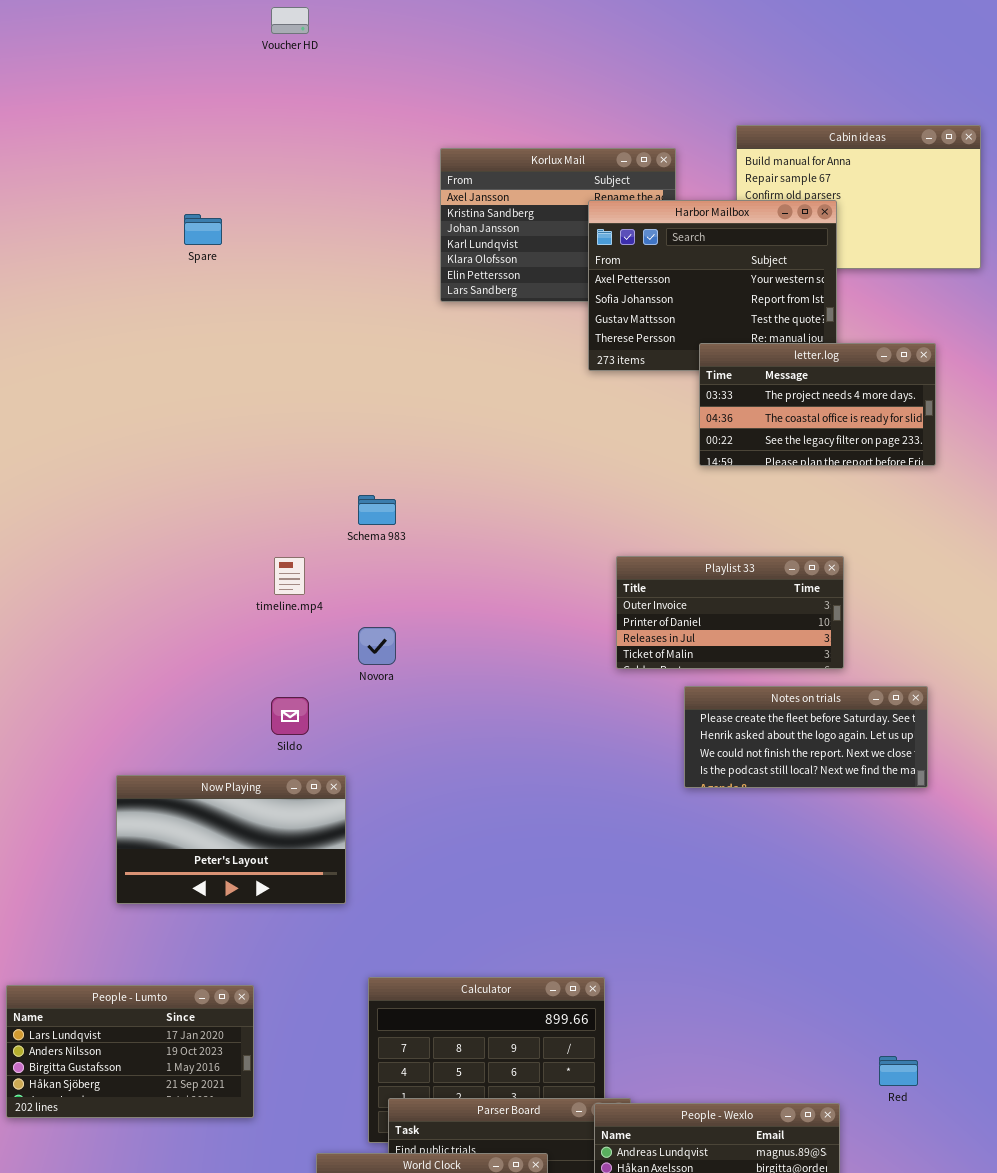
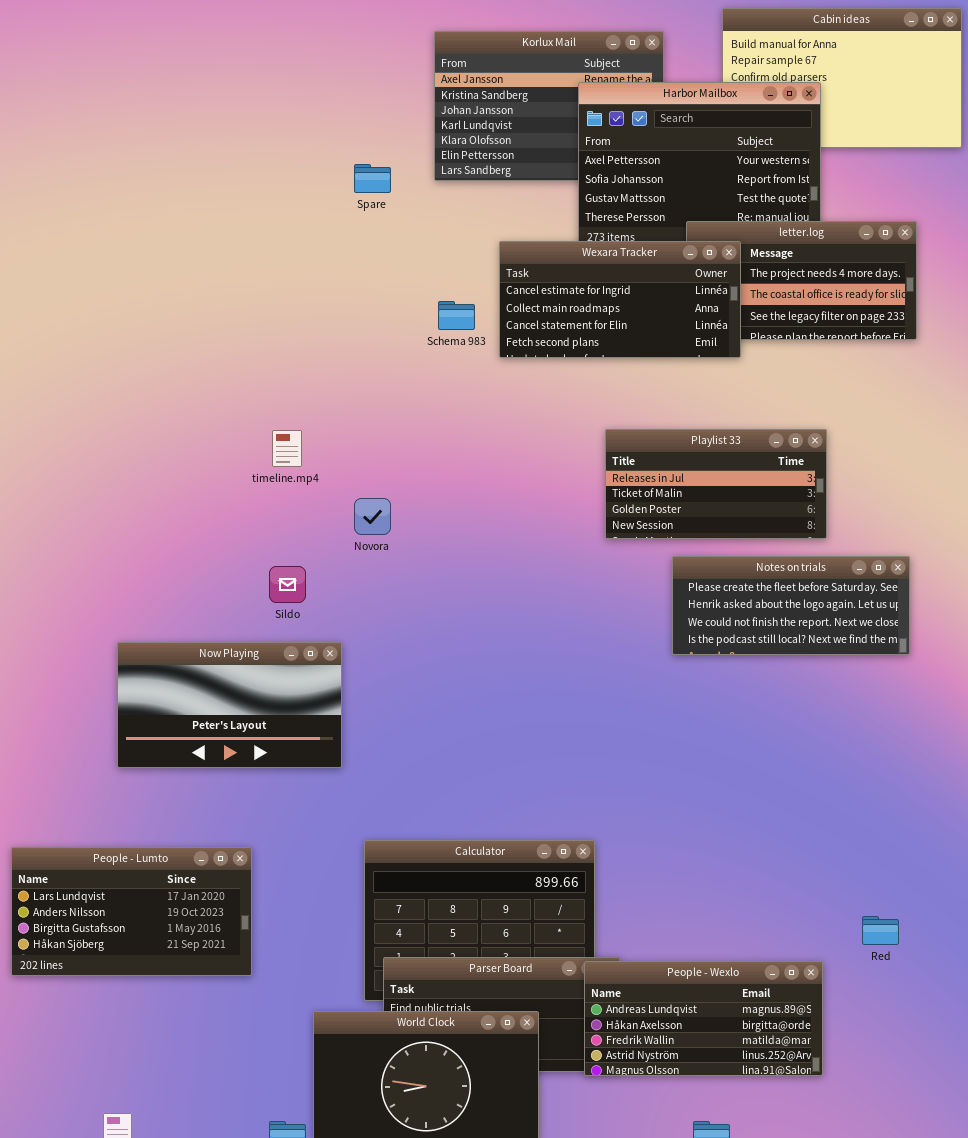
Spare: [184,214,222,245] -> [354,164,391,193], moved
Wexara Tracker: none -> [499,241,741,358], opened
Schema 983: [358,495,396,525] -> [438,301,475,330], moved
Playlist 33: [616,556,844,669] -> [605,429,827,539], scrolled down 2 rows

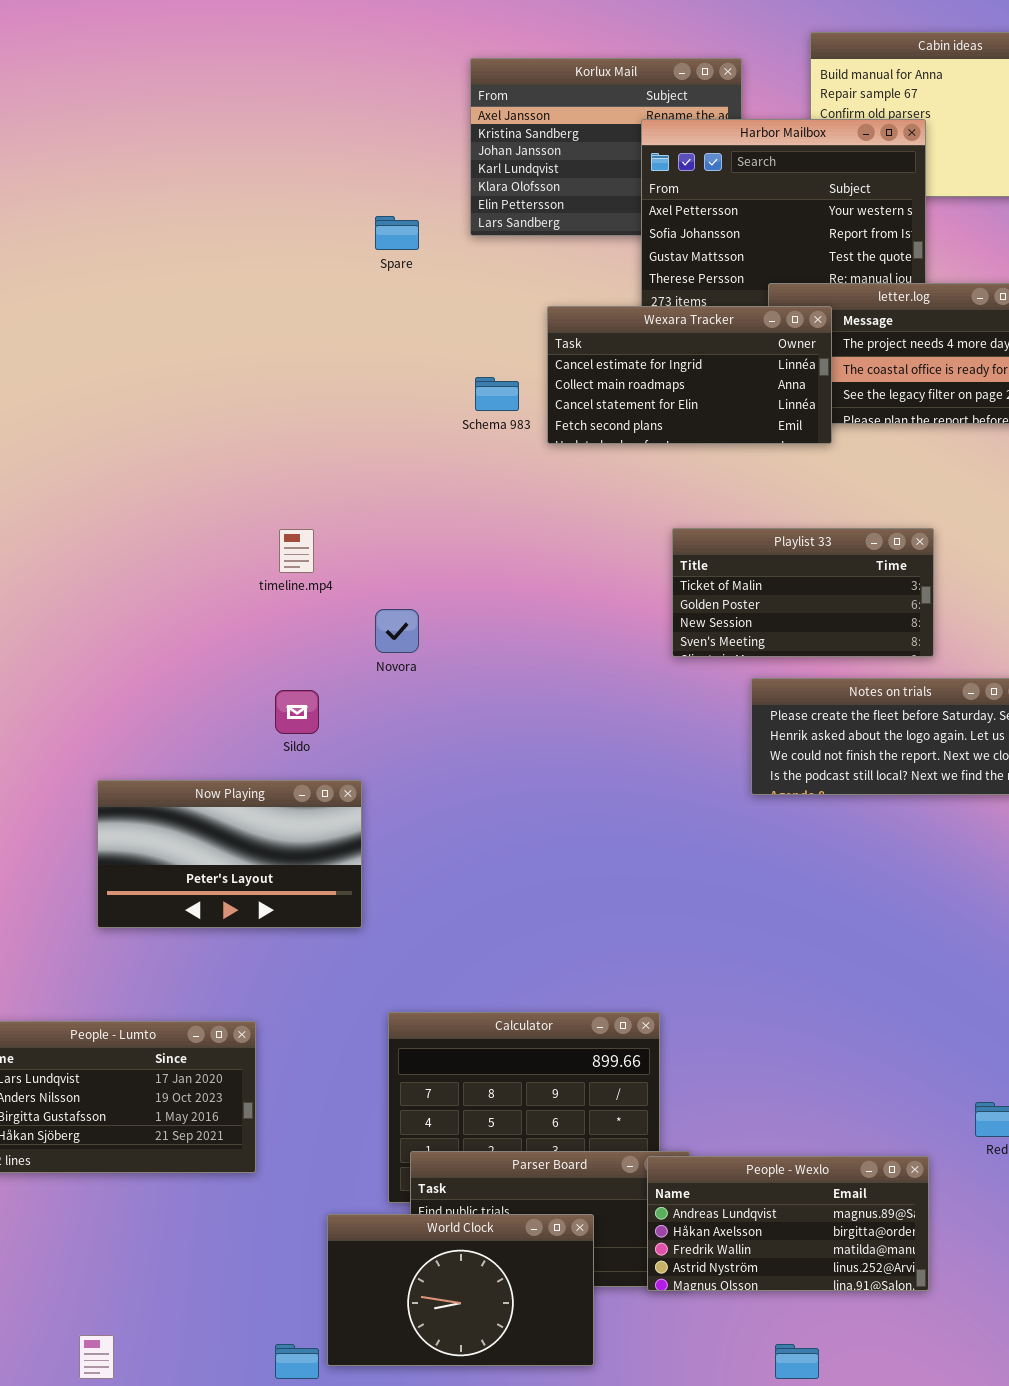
Playlist 33: [605,429,827,539] -> [672,528,934,657], scrolled down 1 row

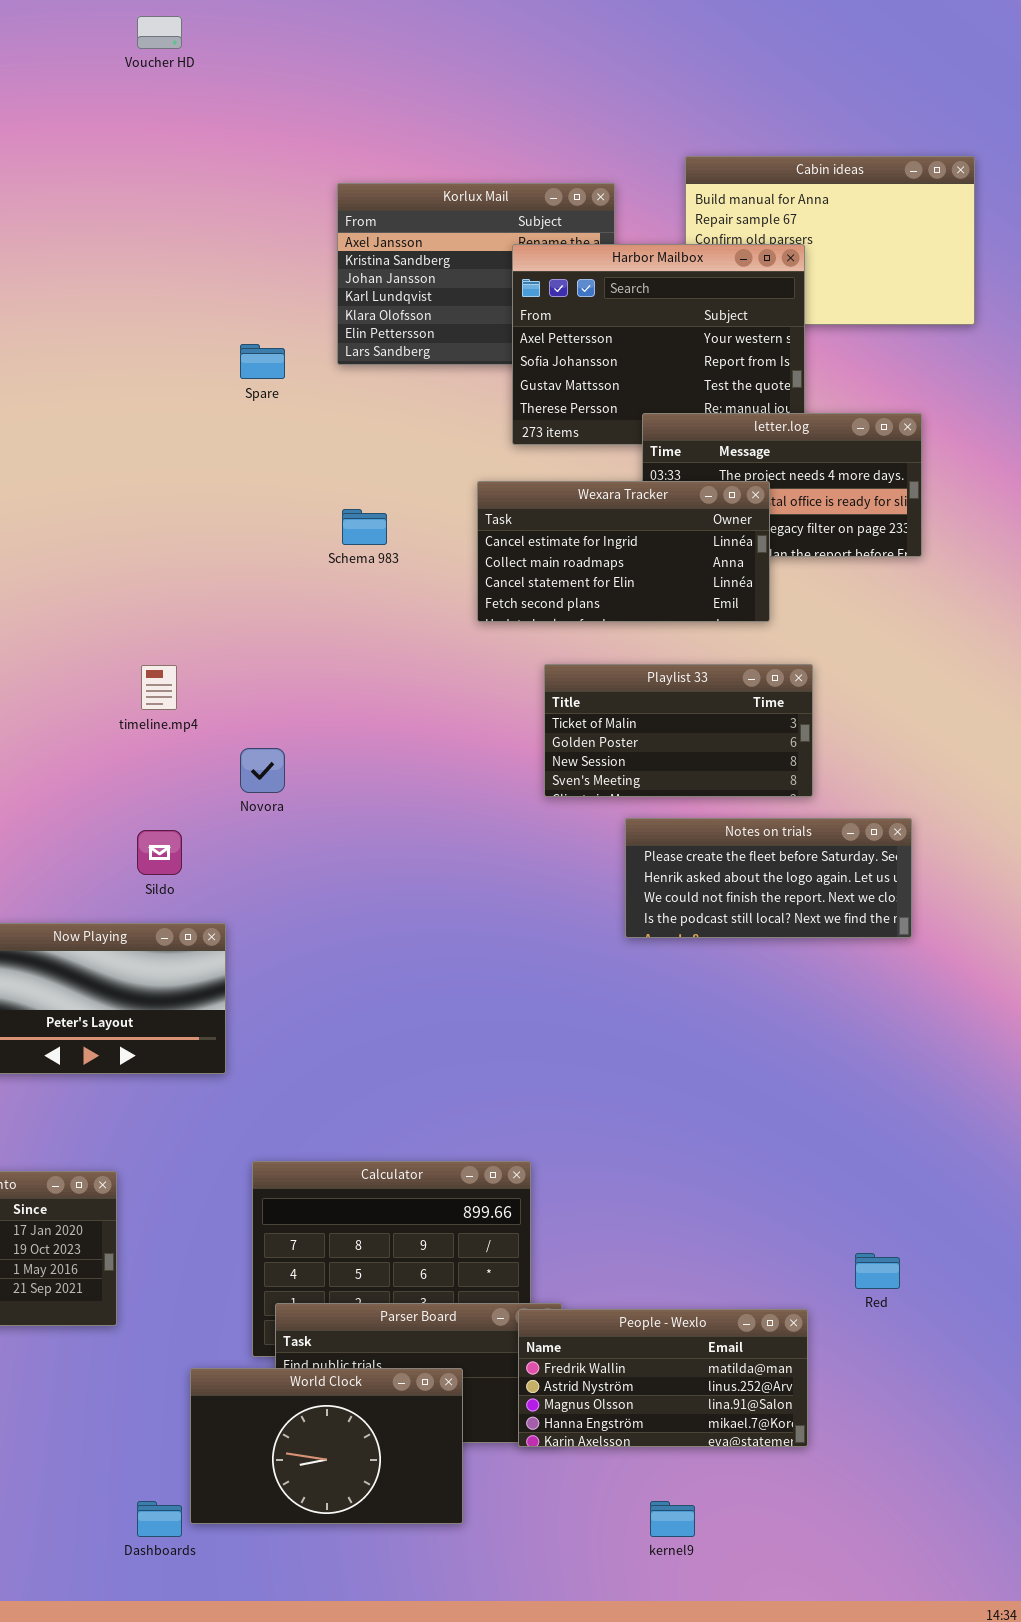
Wexara Tracker: [547,306,832,444] -> [477,481,770,622], moved
People - Wexlo: [647,1156,929,1291] -> [518,1309,808,1447], scrolled down 2 rows

